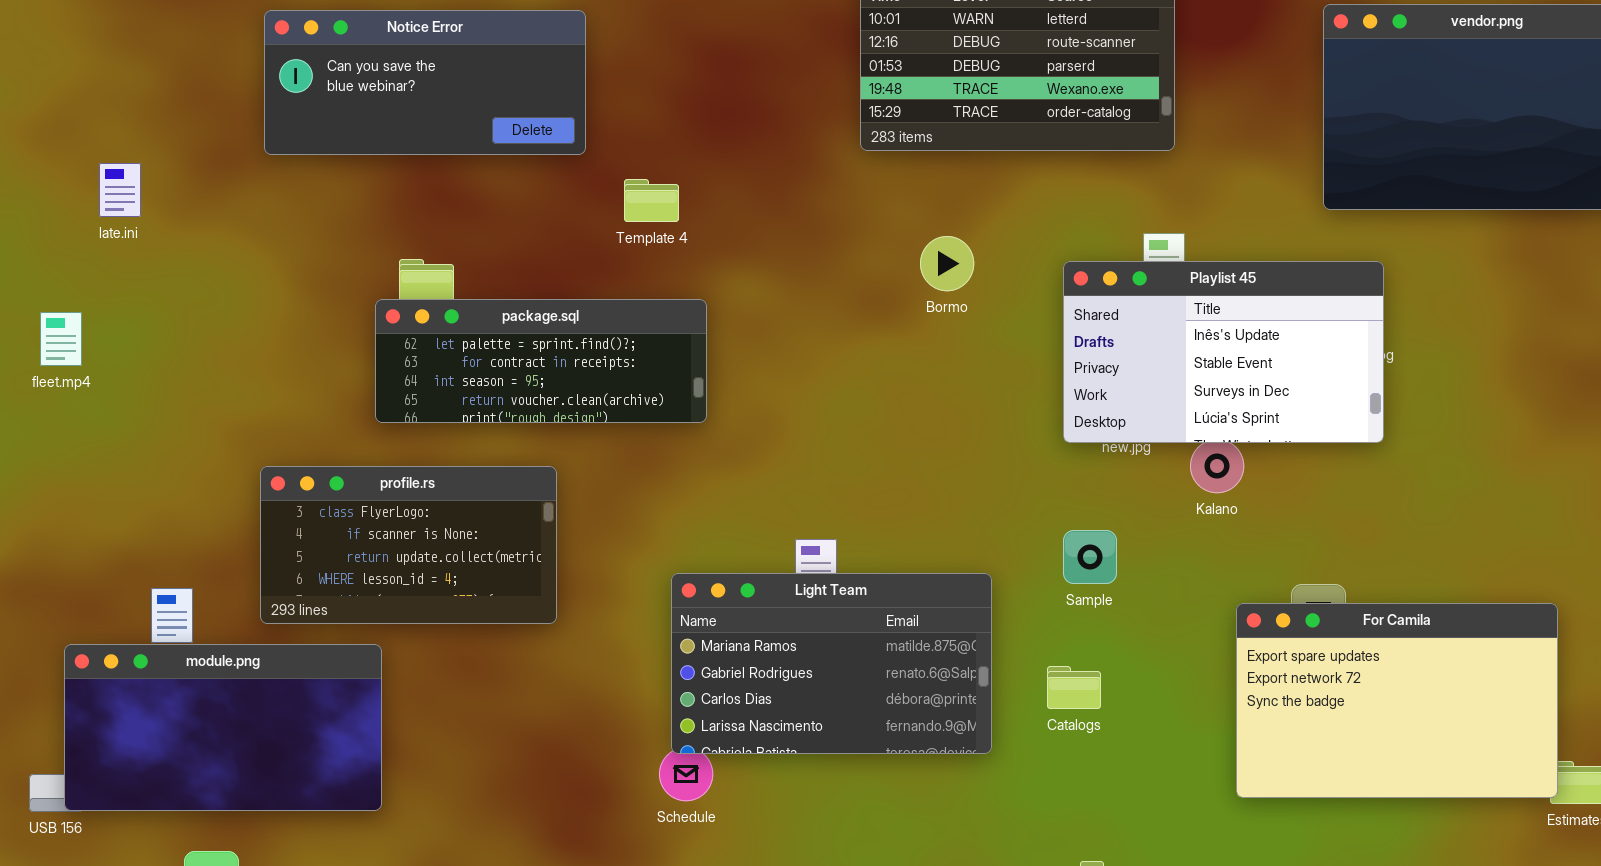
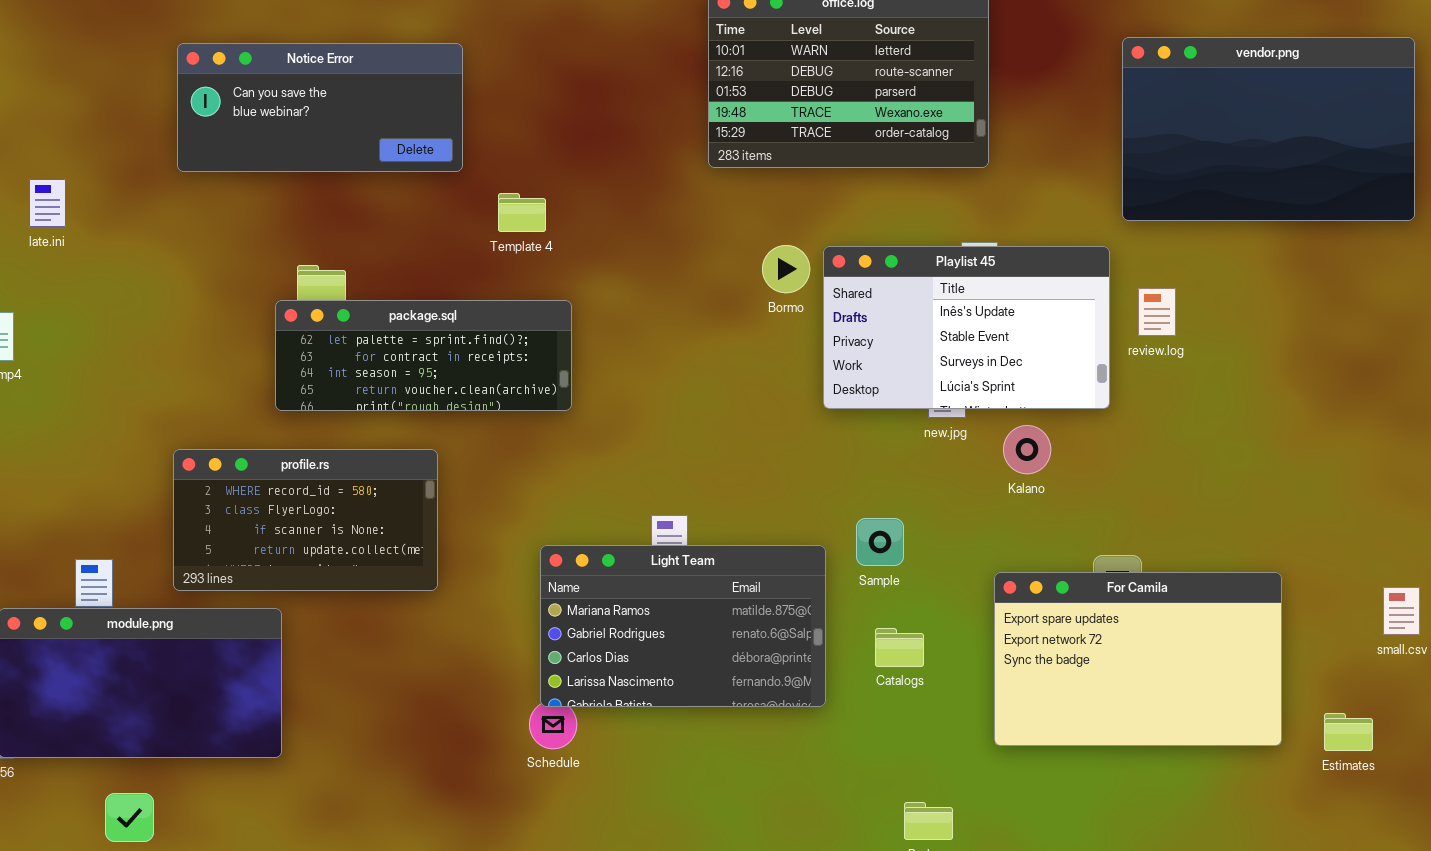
Playlist 45: [1063,261,1384,443] -> [823,246,1110,409], moved
profile.rs: [260,466,557,624] -> [173,449,438,591], scrolled up 1 row
Sample: [1063,530,1117,584] -> [856,518,904,566], moved
For Camila: [1236,603,1558,798] -> [994,572,1282,746], moved

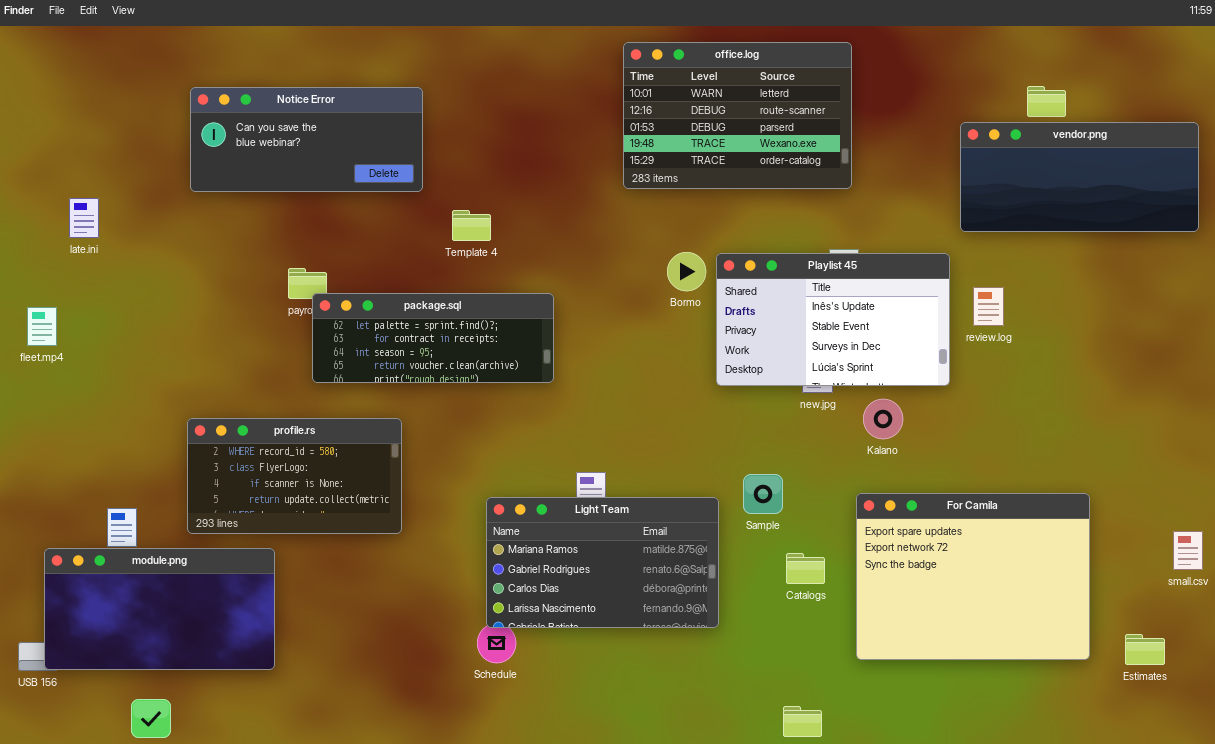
vendor.png: [1122,37,1415,221] -> [960,122,1199,232], resized
package.sql: [275,300,572,411] -> [312,293,554,383], moved
For Camila: [994,572,1282,746] -> [856,493,1090,660], resized
Catalogs: [875,628,924,667] -> [786,553,825,584], moved

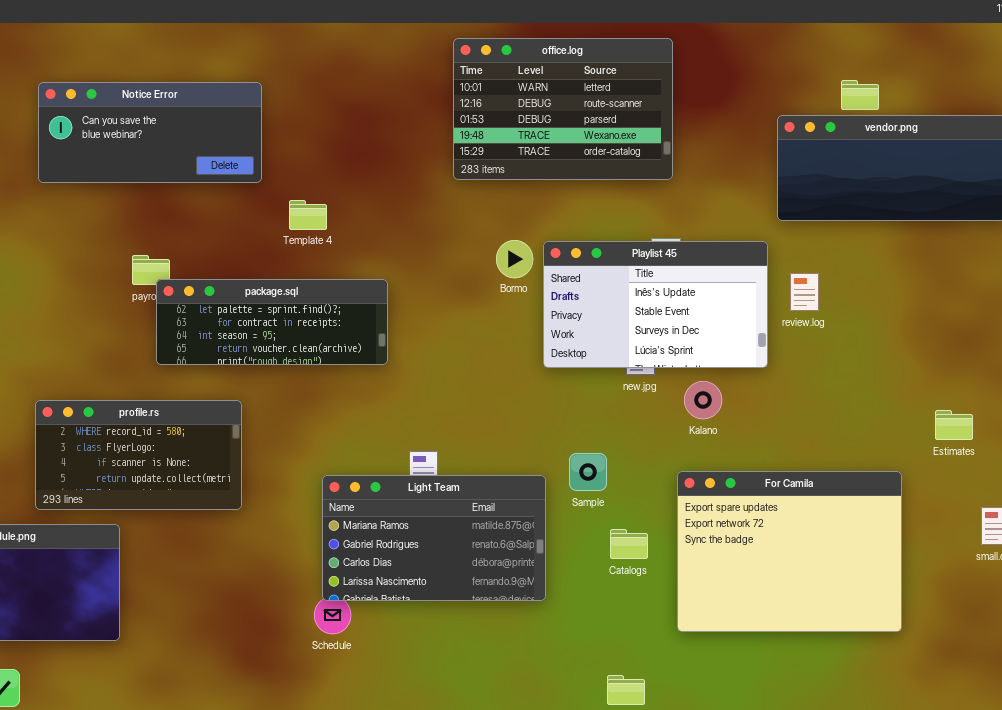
Estimates: [1125,634,1165,665] -> [935,410,973,440], moved

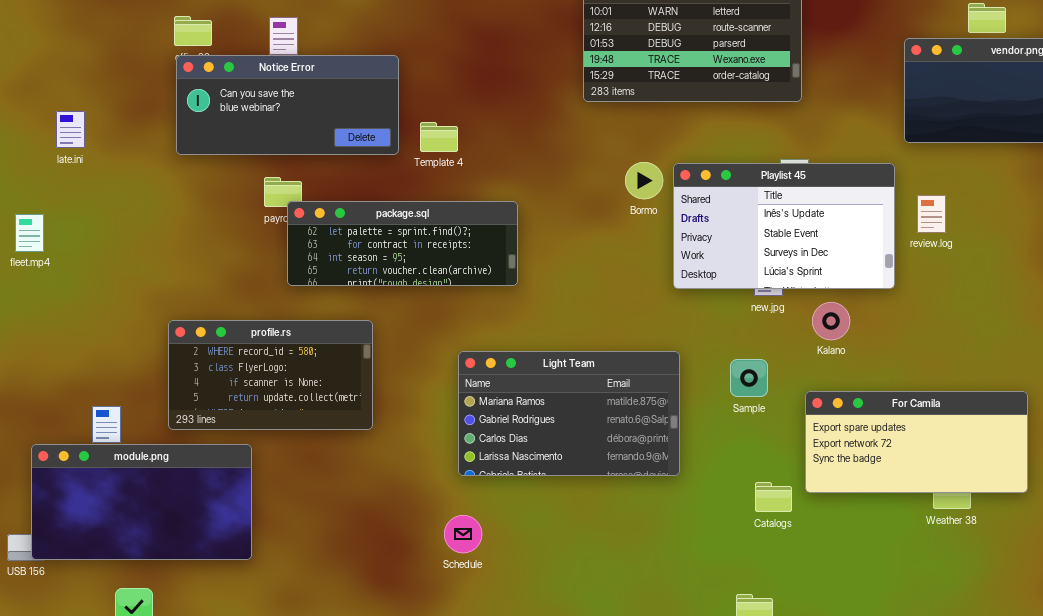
Notice Error: [38,82,262,183] -> [176,55,399,155], moved
Sample: [569,453,607,491] -> [730,359,768,397], moved
For Camila: [677,471,902,632] -> [805,391,1028,493], resized
Light Team: [322,475,546,601] -> [458,351,680,476], moved
Catalogs: [610,529,648,559] -> [755,482,792,512], moved

